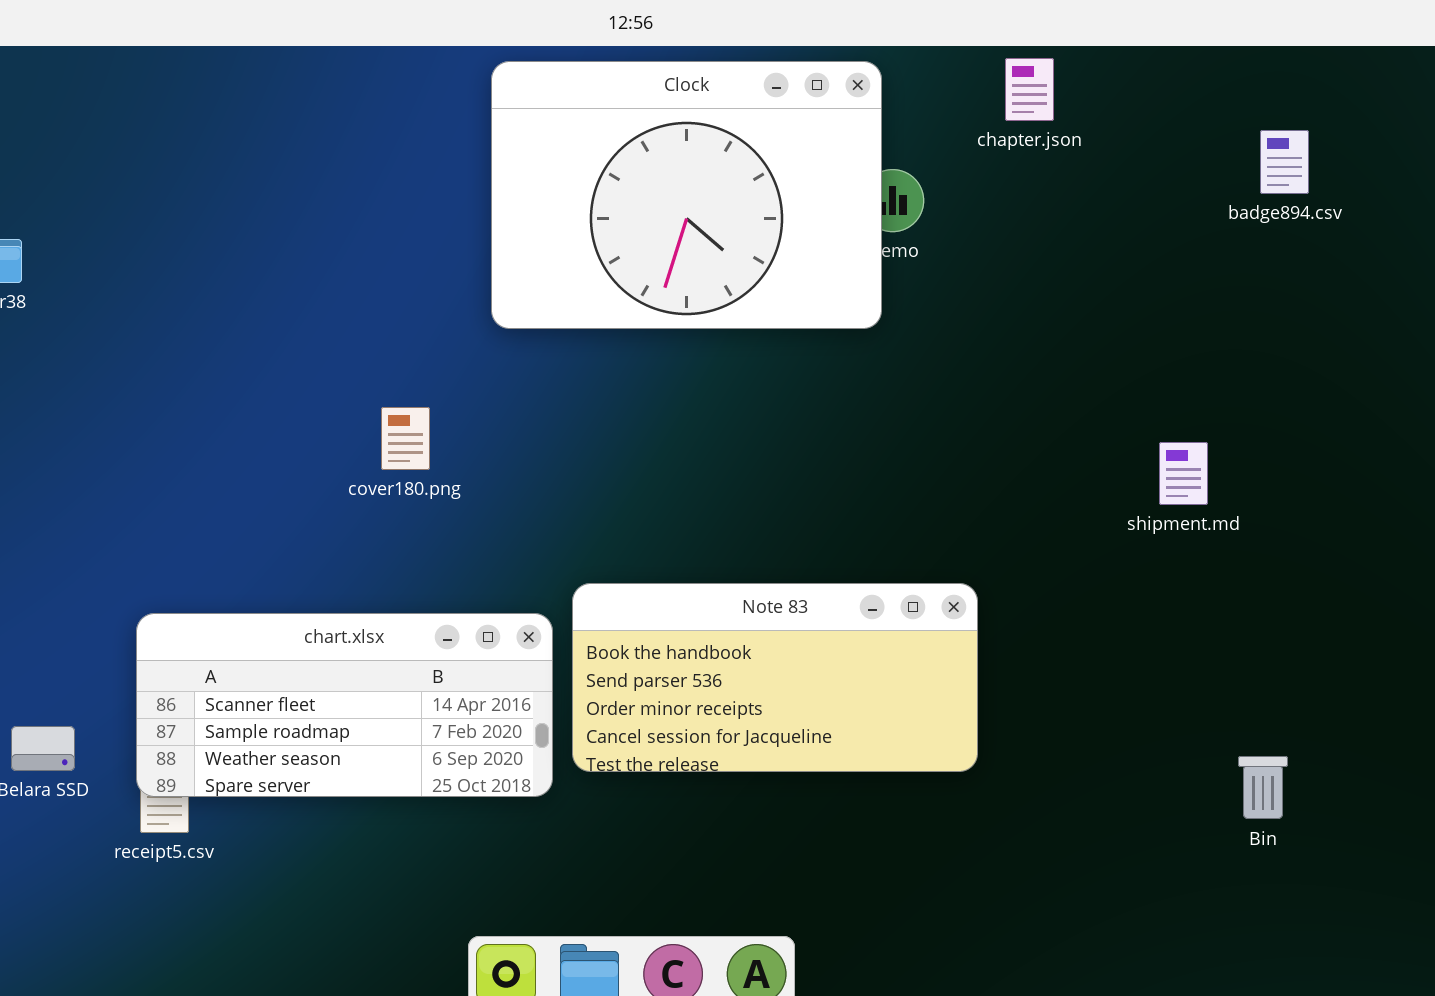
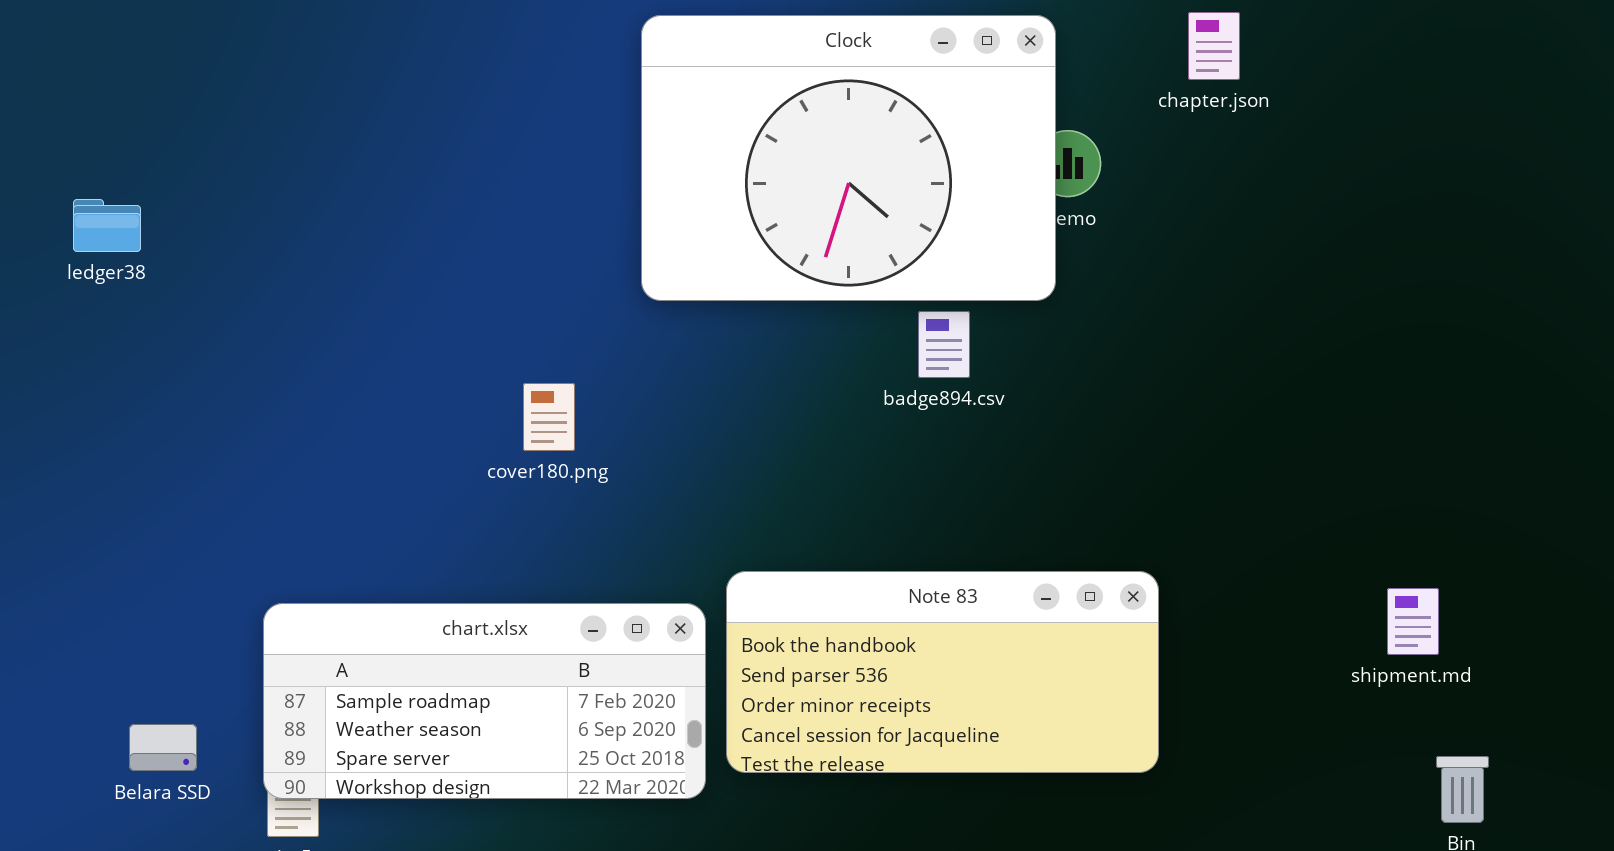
badge894.csv: [1260,130,1309,194] -> [918,311,970,378], moved
shipment.md: [1159,442,1208,505] -> [1387,588,1439,655], moved
chart.xlsx: [136,613,553,797] -> [263,603,706,799], scrolled down 1 row

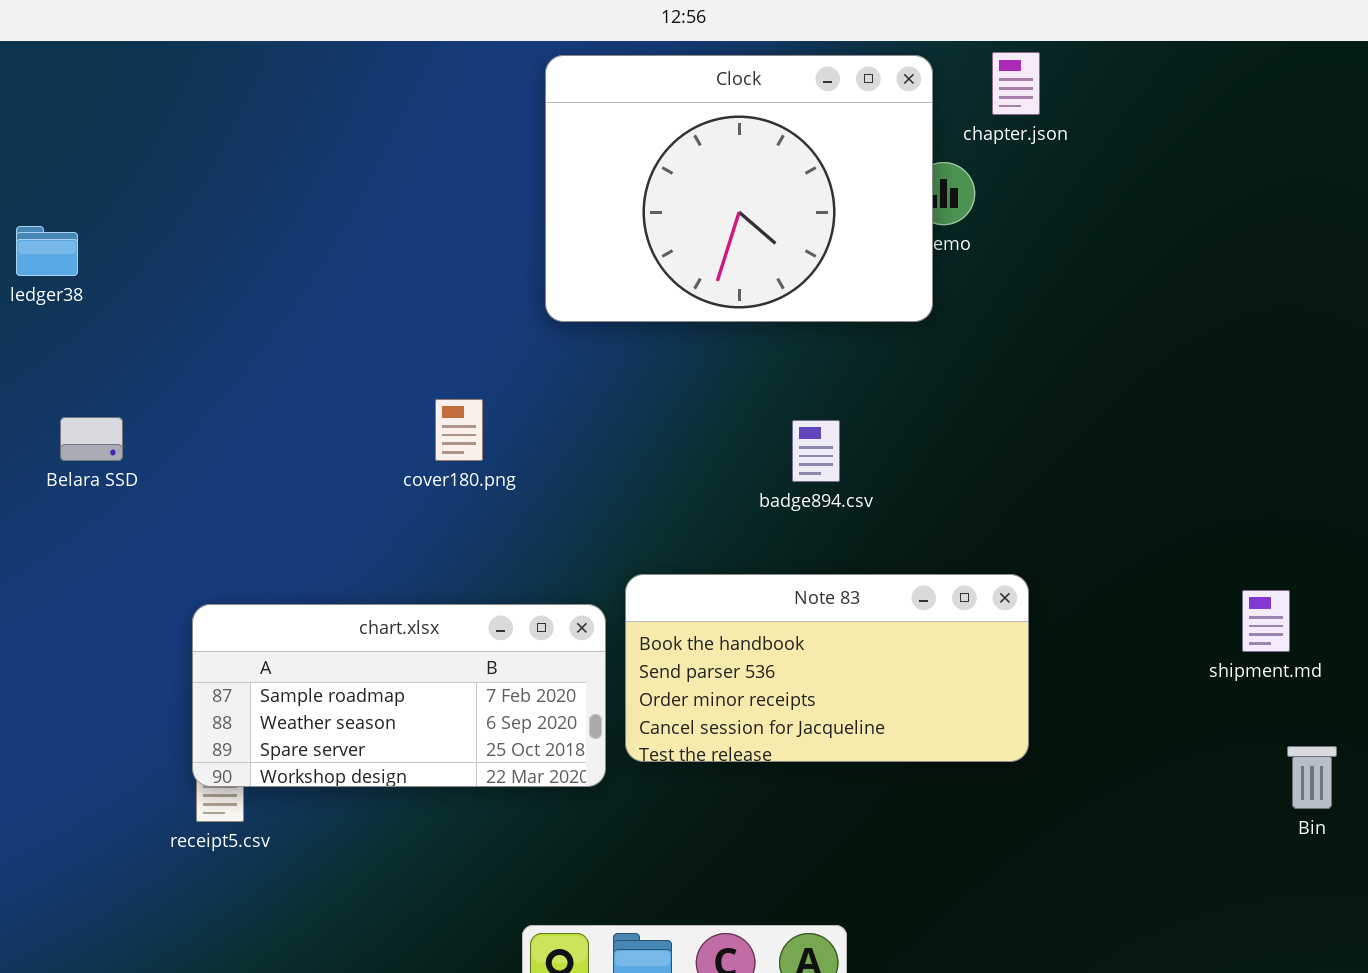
chapter.json: [1188,12,1240,80] -> [992,52,1040,115], moved
badge894.csv: [918,311,970,378] -> [792,420,840,482], moved
Belara SSD: [129,724,197,771] -> [60,417,123,461], moved

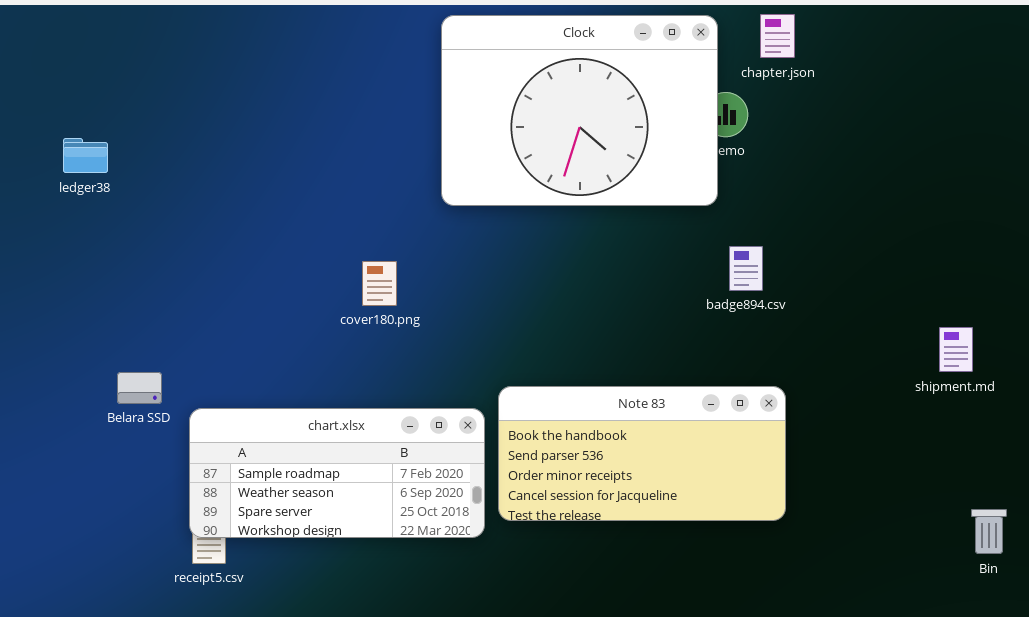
Belara SSD: [60,417,123,461] -> [117,372,162,404], moved
badge894.csv: [792,420,840,482] -> [729,246,763,291], moved
shipment.md: [1242,590,1290,652] -> [939,327,973,372], moved

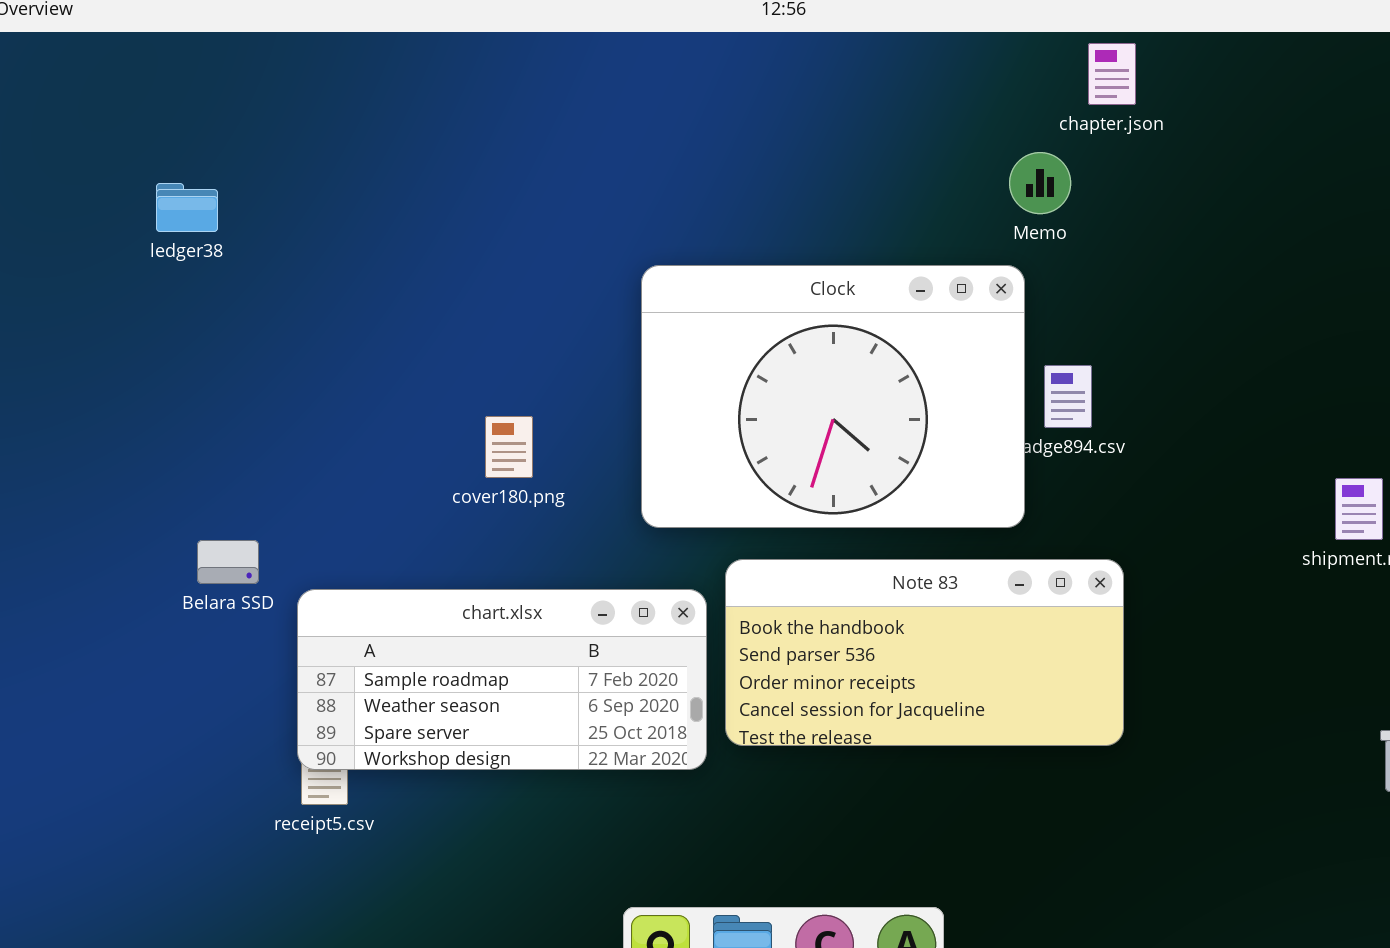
Clock: [441,15,718,206] -> [641,265,1025,528], moved
ledger38: [63,138,108,173] -> [156,183,218,232], moved
cover180.png: [362,261,397,306] -> [485,416,533,478], moved

